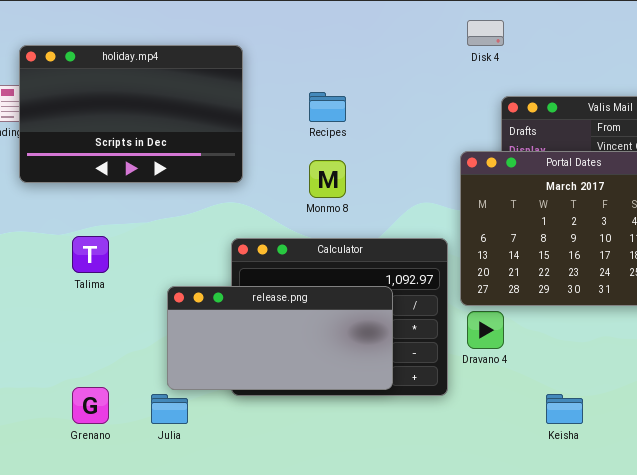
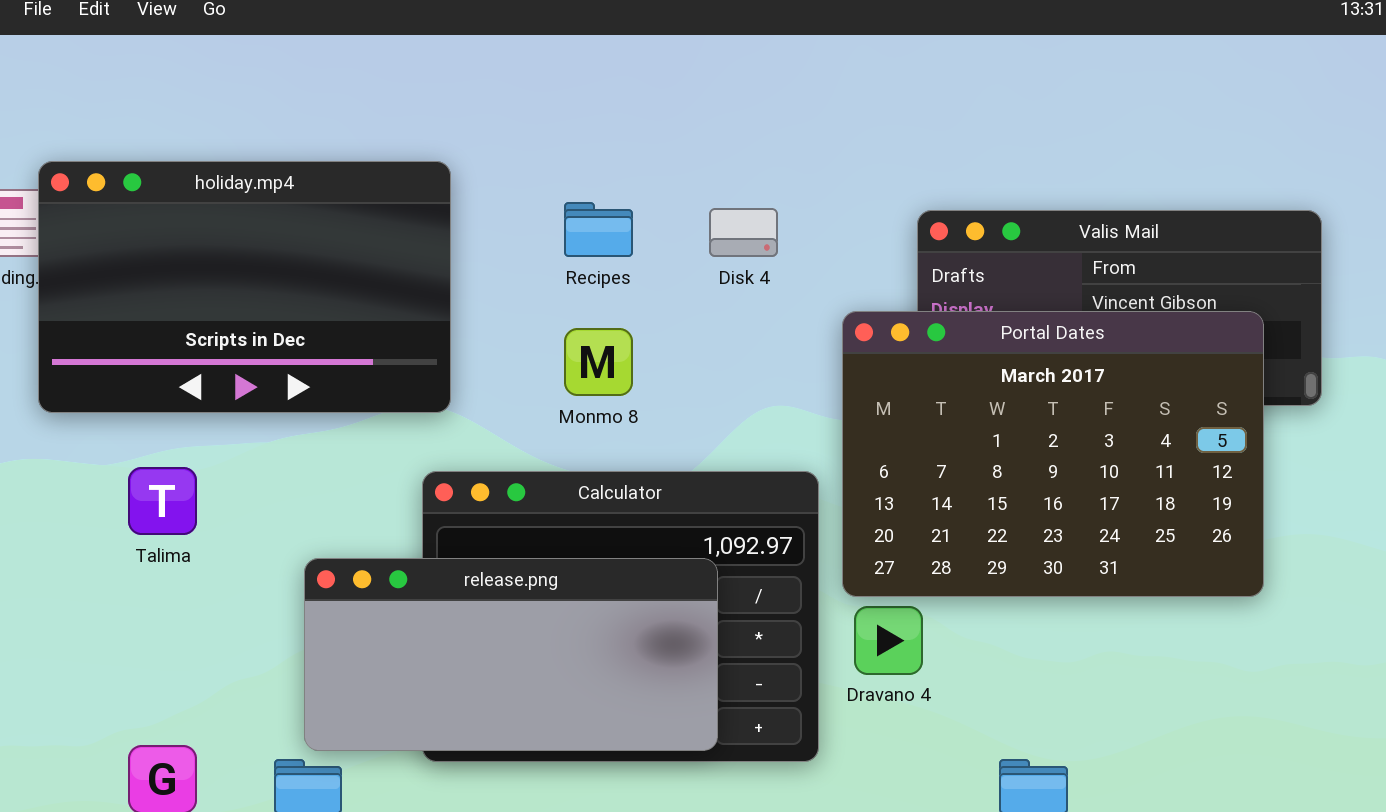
Disk 4: [467,20,504,46] -> [709,208,778,257], moved
holiday.mp4: [19,45,243,183] -> [38,161,451,413], moved

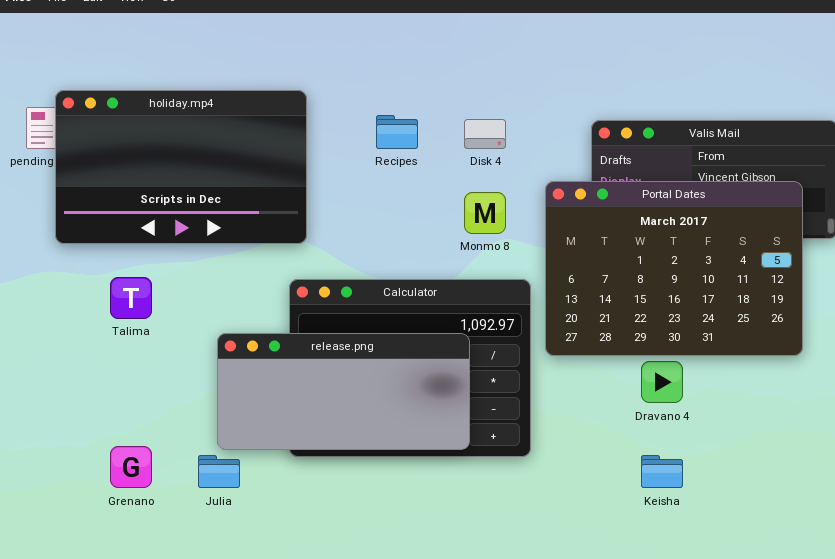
Monmo 8: [564,328,633,396] -> [464,192,506,234], moved
Dravano 4: [854,606,923,675] -> [641,361,683,403], moved

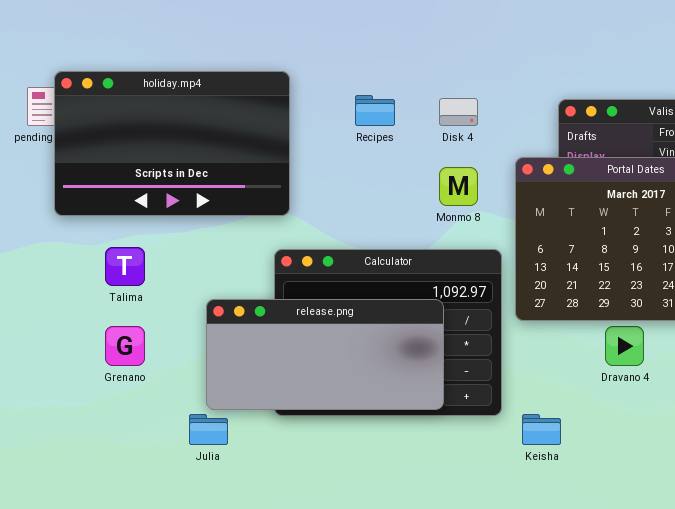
Grenano: [110,446,152,488] -> [105,326,145,366], moved
Keisha: [641,455,683,488] -> [522,414,561,445], moved

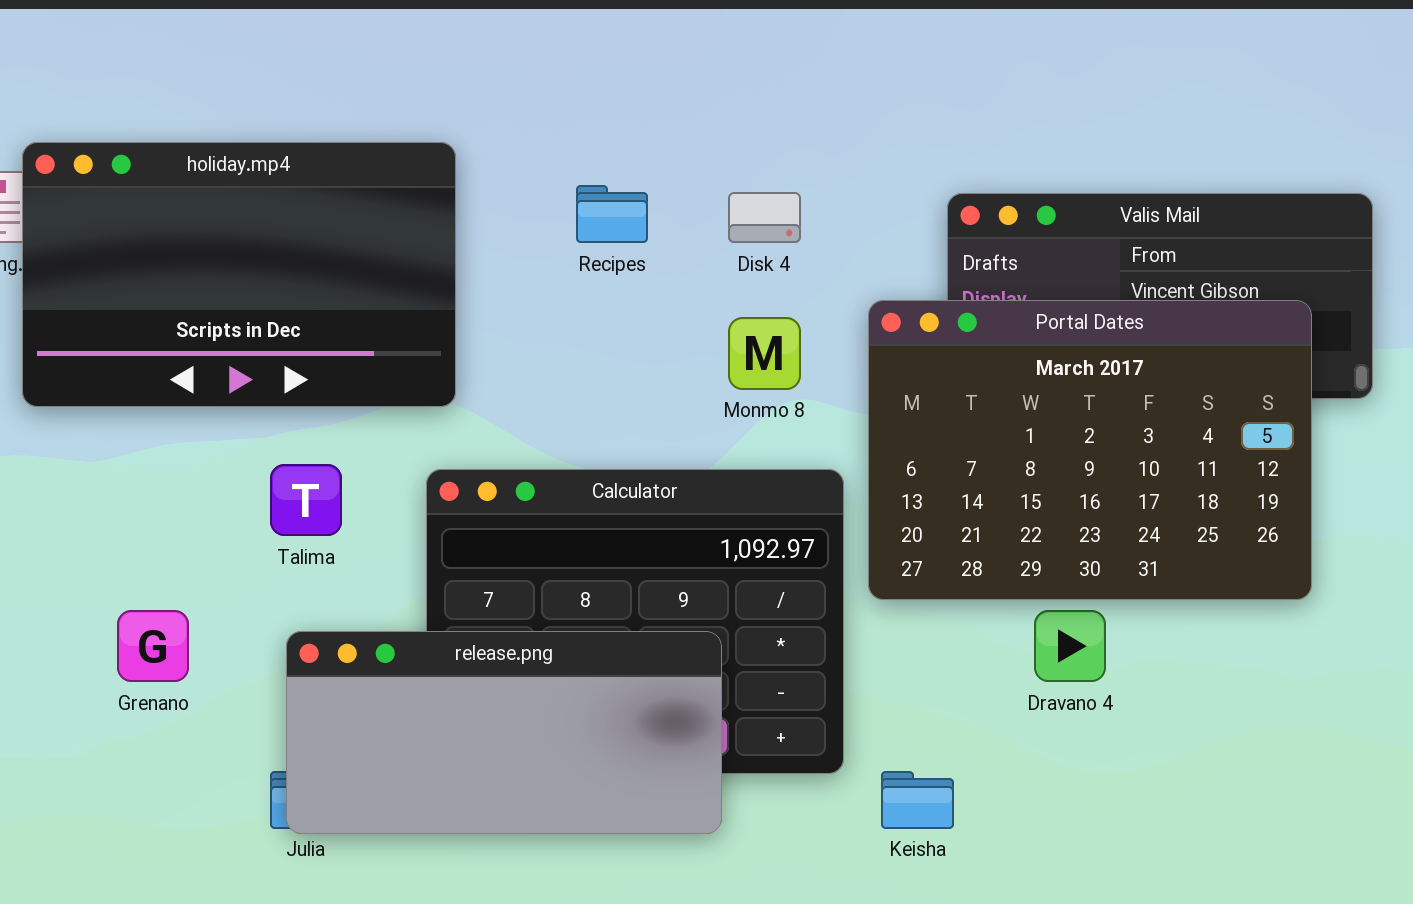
Talima: [105,247,145,286] -> [270,464,342,536], moved
release.png: [206,299,444,410] -> [286,631,722,834], moved

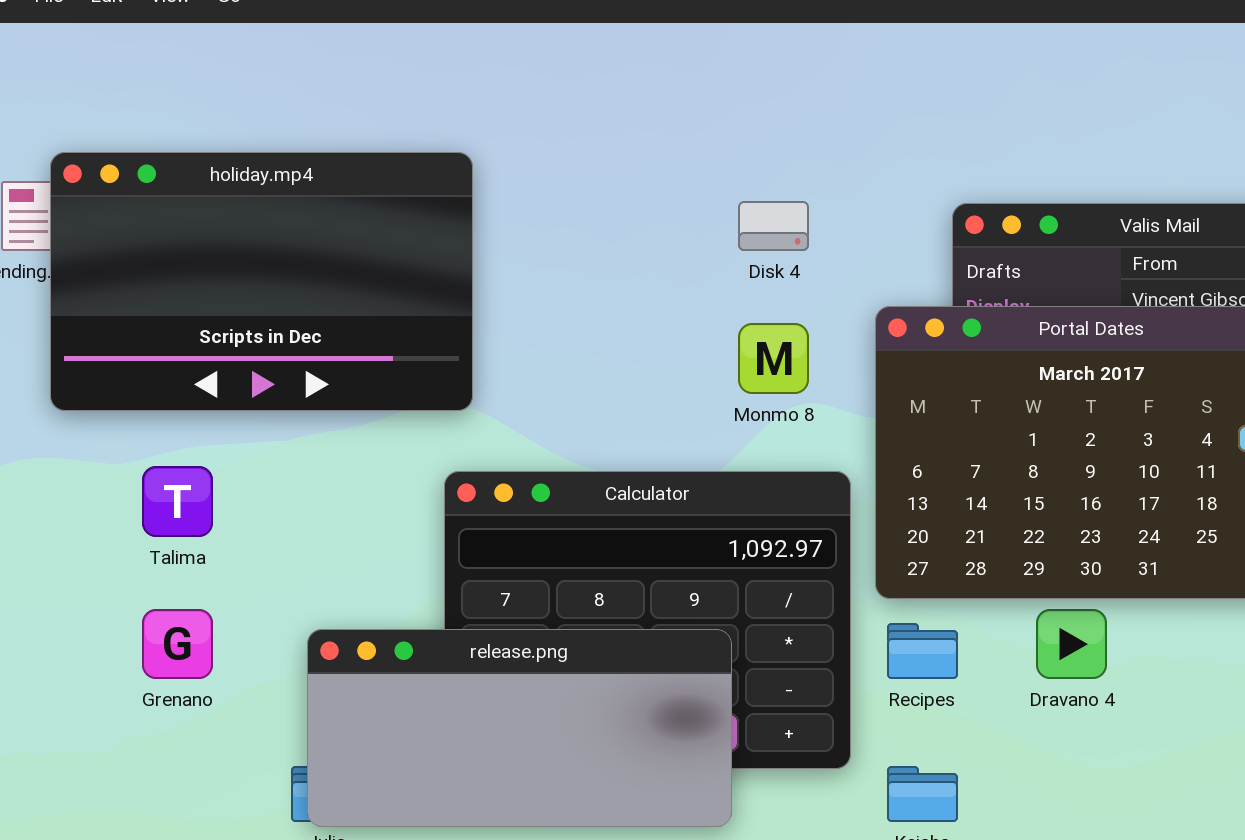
Recipes: [576,185,648,243] -> [887,623,958,679], moved
Talima: [270,464,342,536] -> [142,466,213,537], moved

